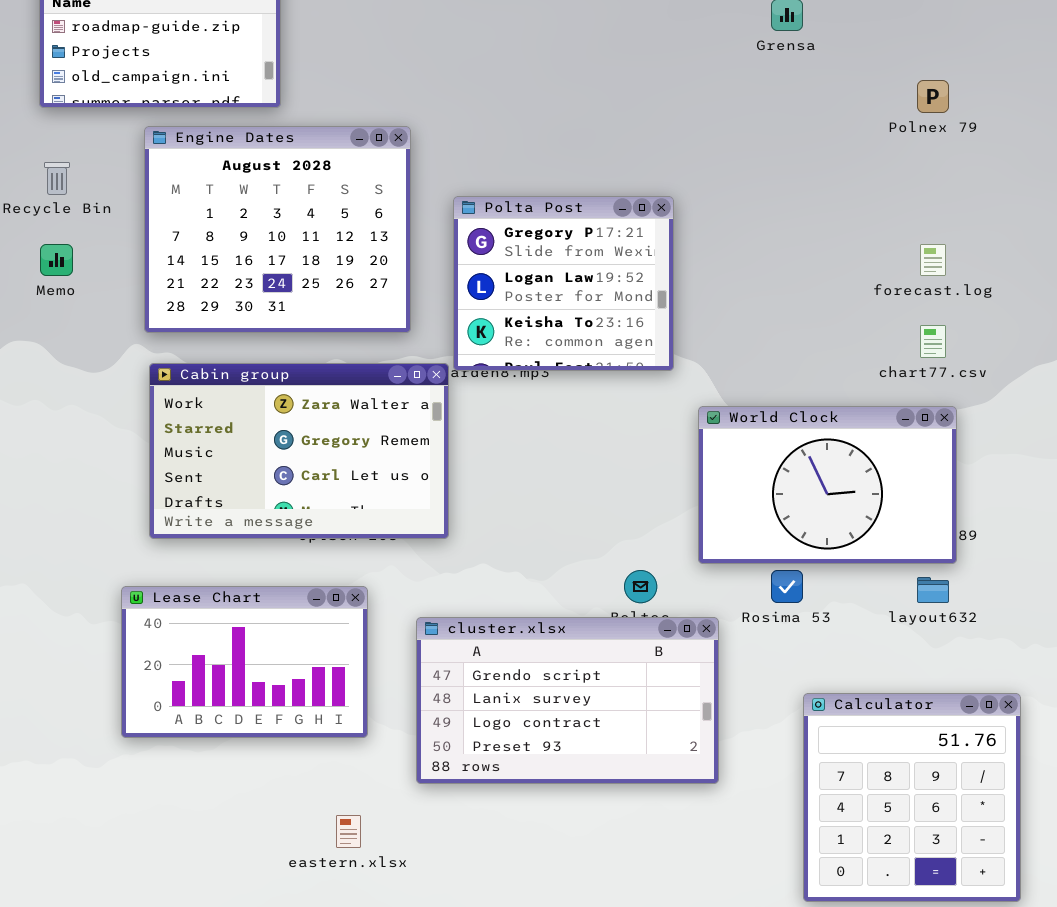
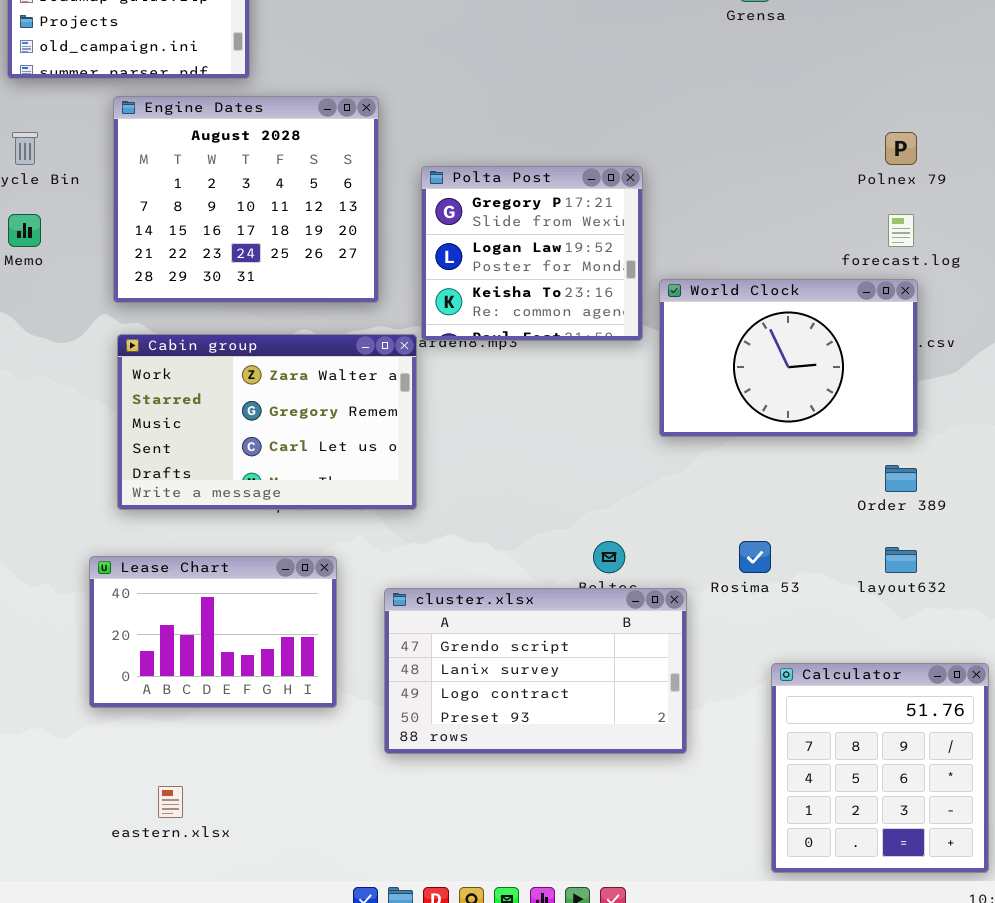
Polnex 79: [917,80,949,113] -> [885,132,917,165], moved
World Clock: [698,406,957,564] -> [659,279,918,437], moved
eastern.xlsx: [336,815,361,848] -> [158,786,183,818], moved

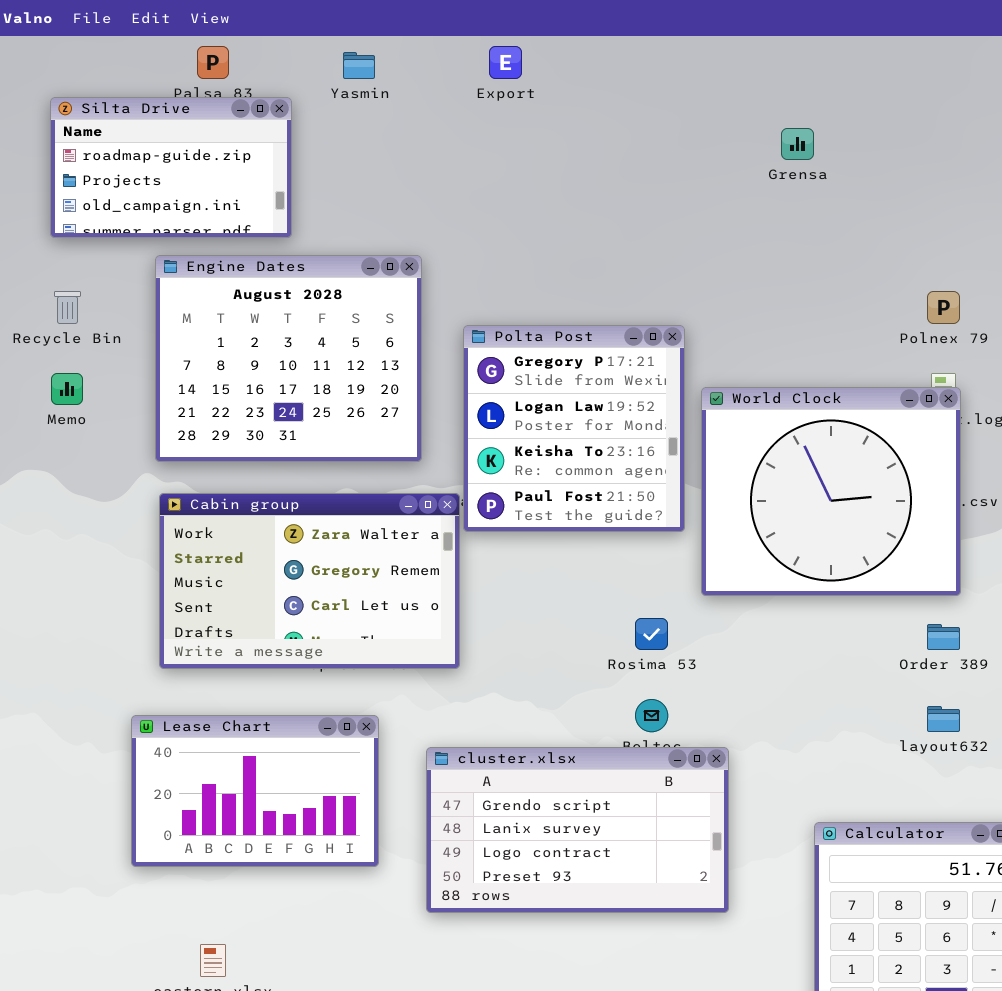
Polta Post: [421,166,643,341] -> [463,325,685,532], resized
World Clock: [659,279,918,437] -> [701,387,961,596], resized
Rosima 53: [739,541,771,573] -> [635,618,668,650], moved

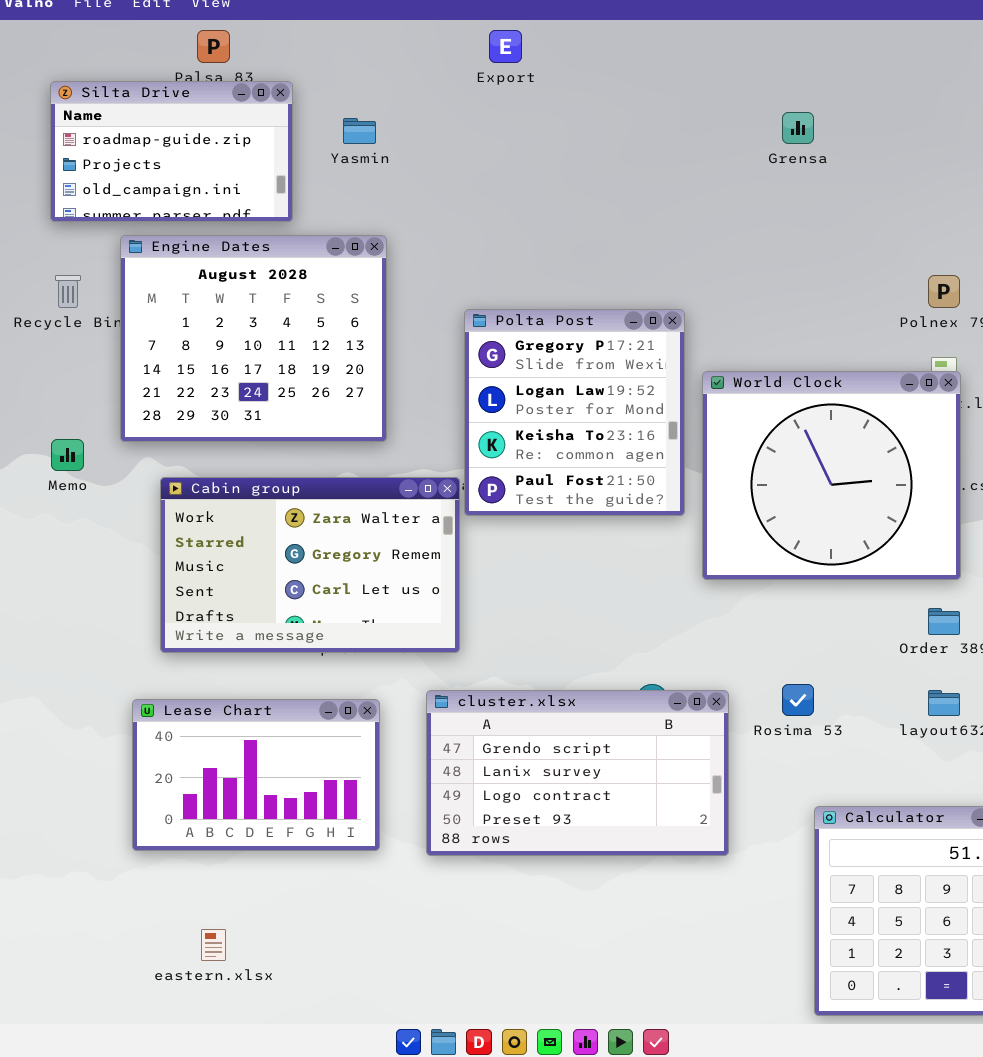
Yasmin: [343,52,375,79] -> [343,118,376,144], moved
Engine Dates: [155,255,422,462] -> [120,235,387,442], moved
Memo: [51,373,83,405] -> [51,439,84,471], moved
Rosima 53: [635,618,668,650] -> [782,684,814,716], moved
cluster.xlsx: [426,747,729,913] -> [426,690,729,856], moved

